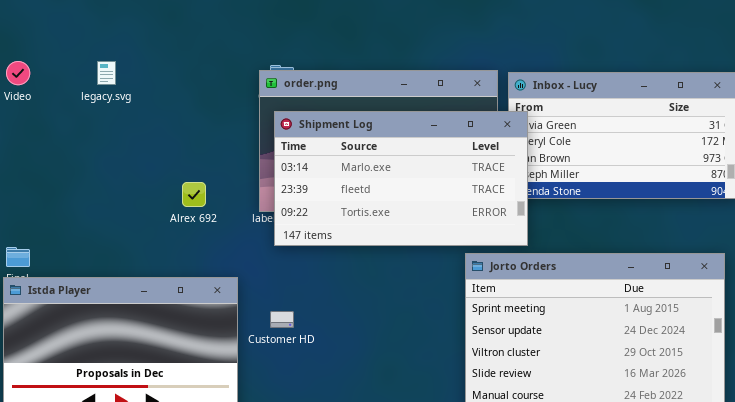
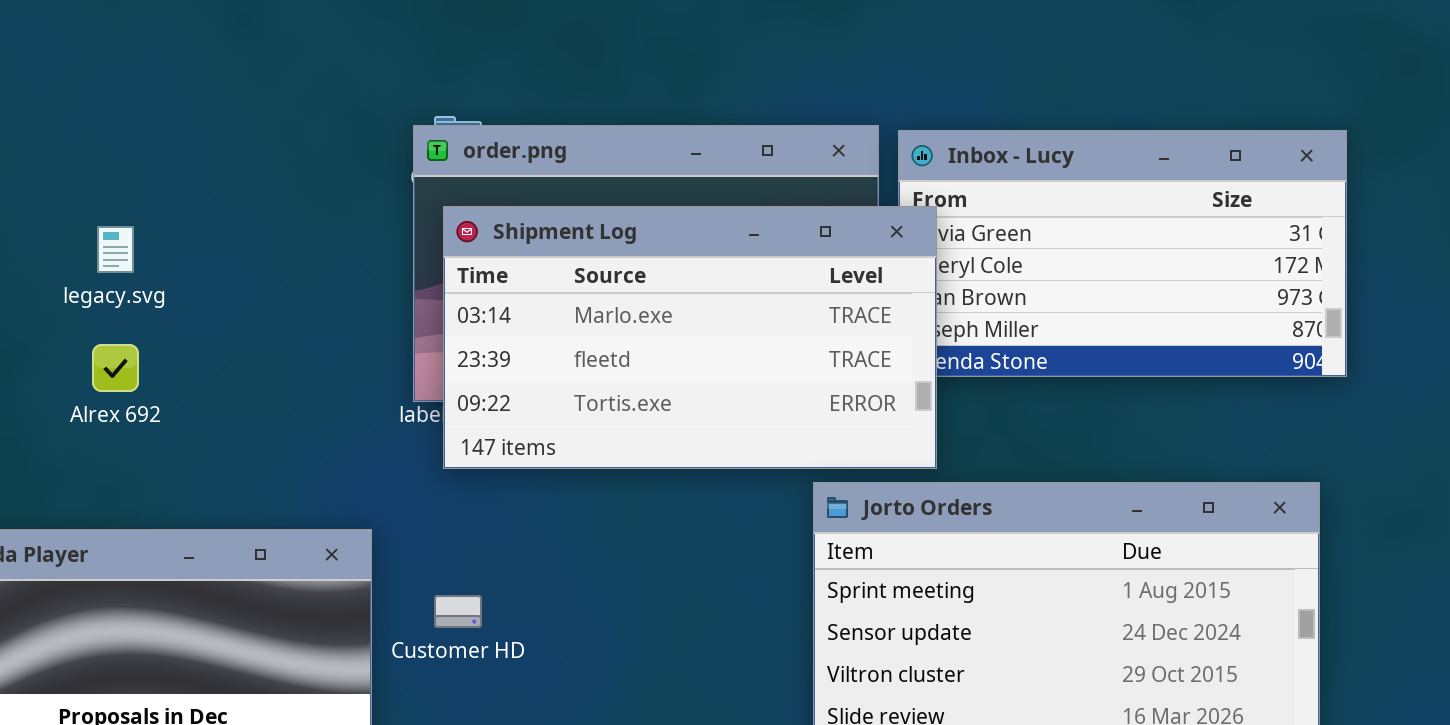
legacy.svg: [97,61,116,85] -> [97,226,134,273], moved
Alrex 692: [182,182,206,207] -> [92,344,139,392], moved

